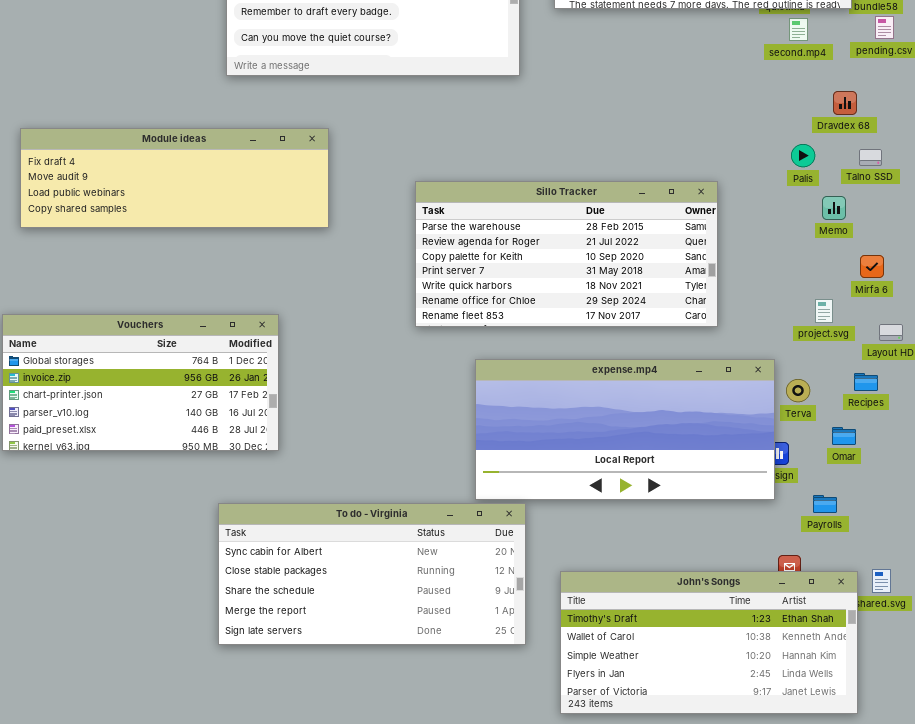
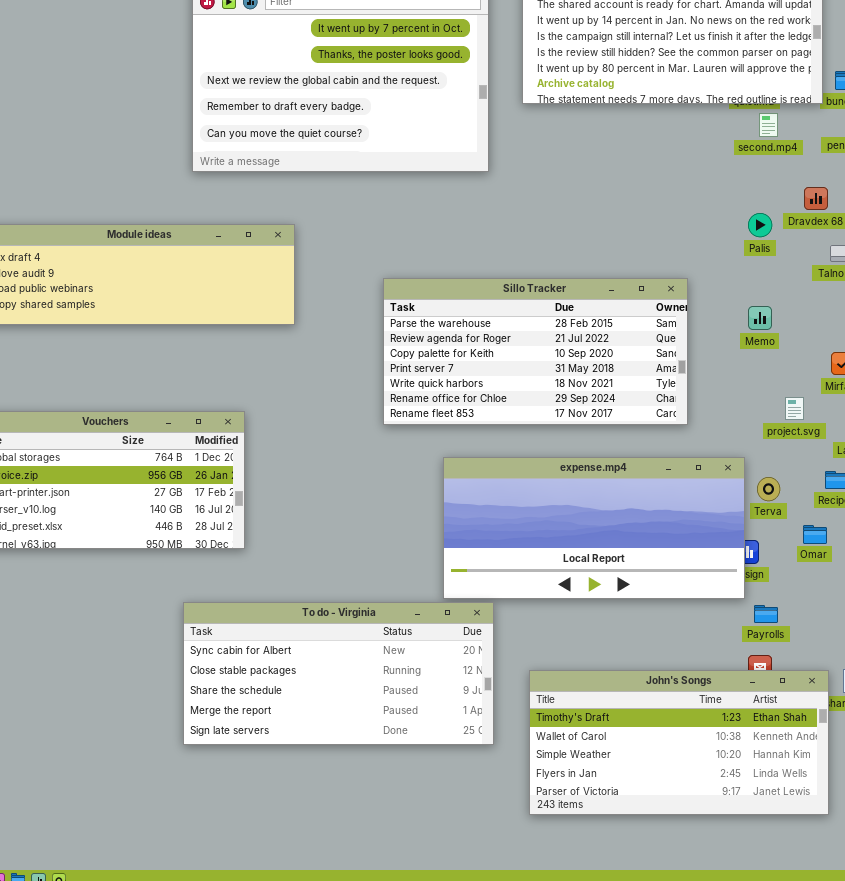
Palis: [791,144,815,167] -> [748,213,772,237], moved
Memo: [822,196,846,220] -> [748,306,772,330], moved
Payrolls: [813,495,837,513] -> [754,605,778,623], moved

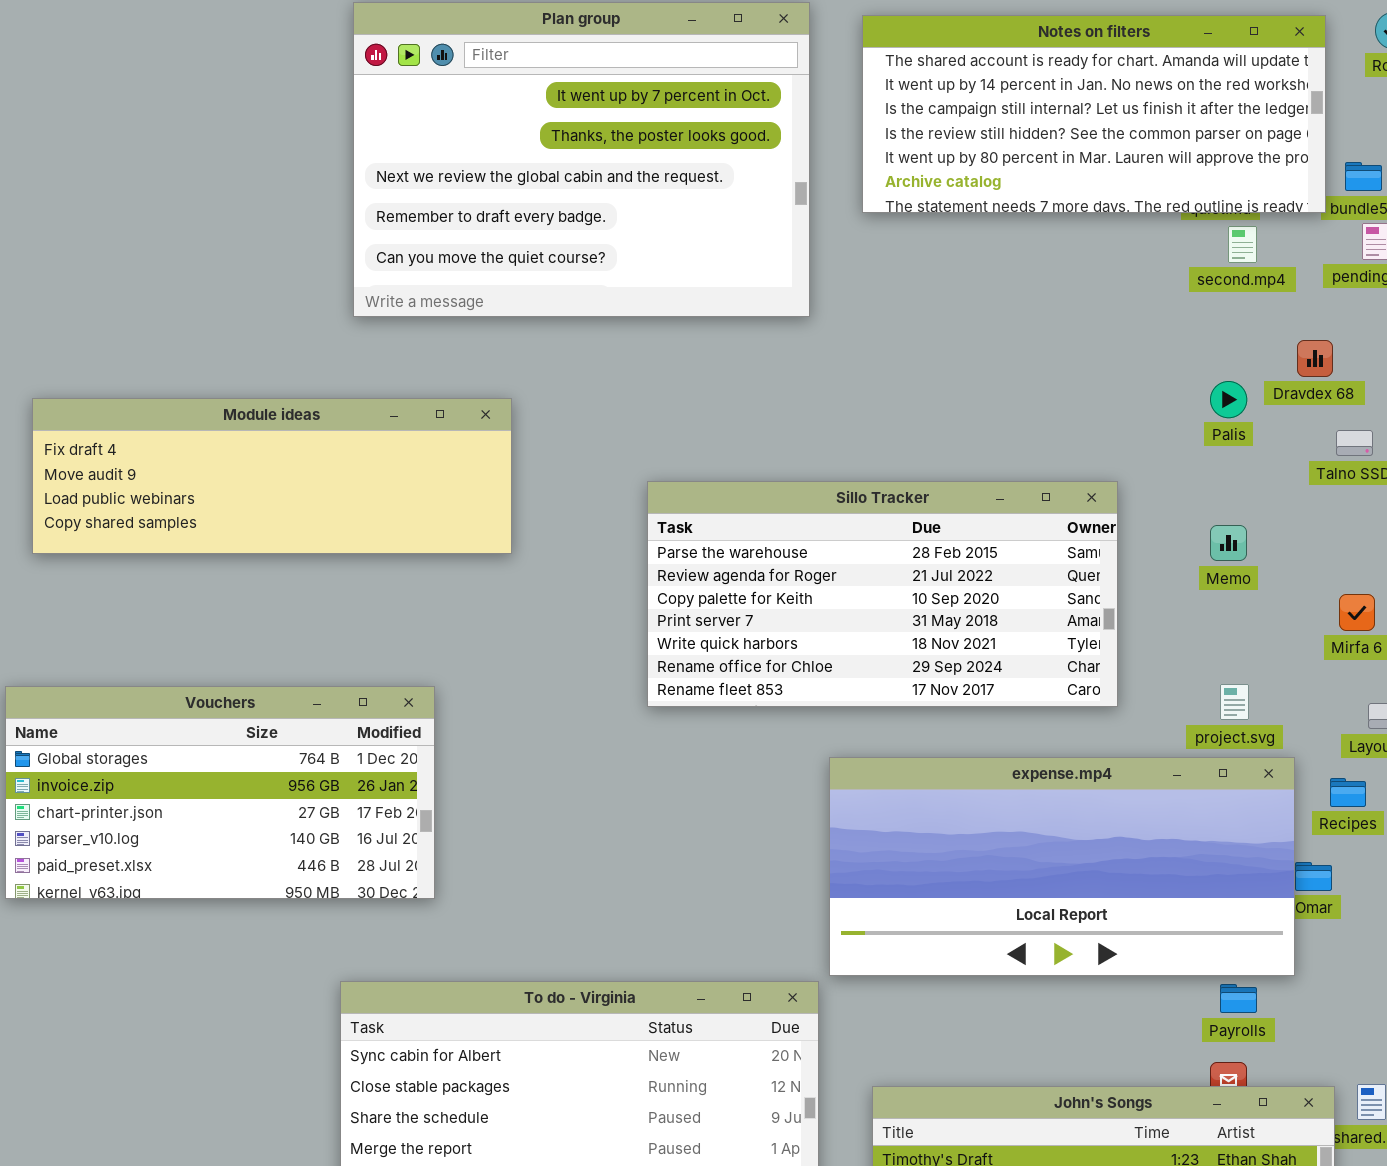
project.svg: [785,397,804,420] -> [1220,684,1249,720], moved
expense.mp4: [443,457,745,599] -> [829,757,1295,976], moved

